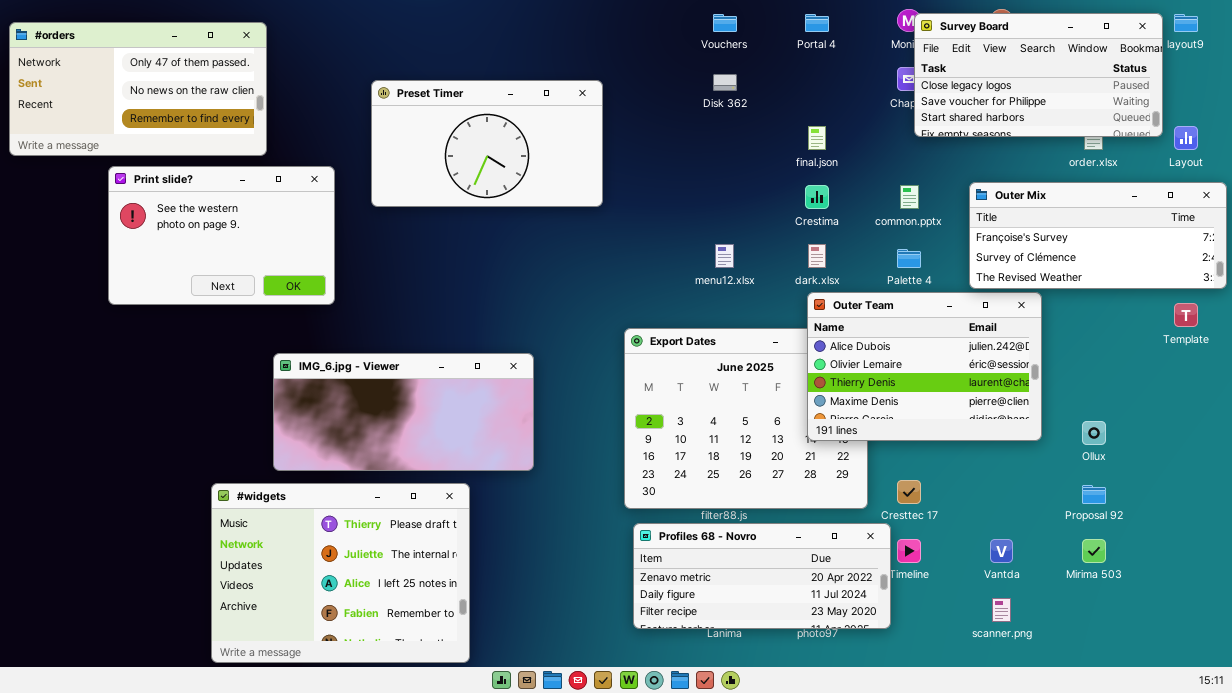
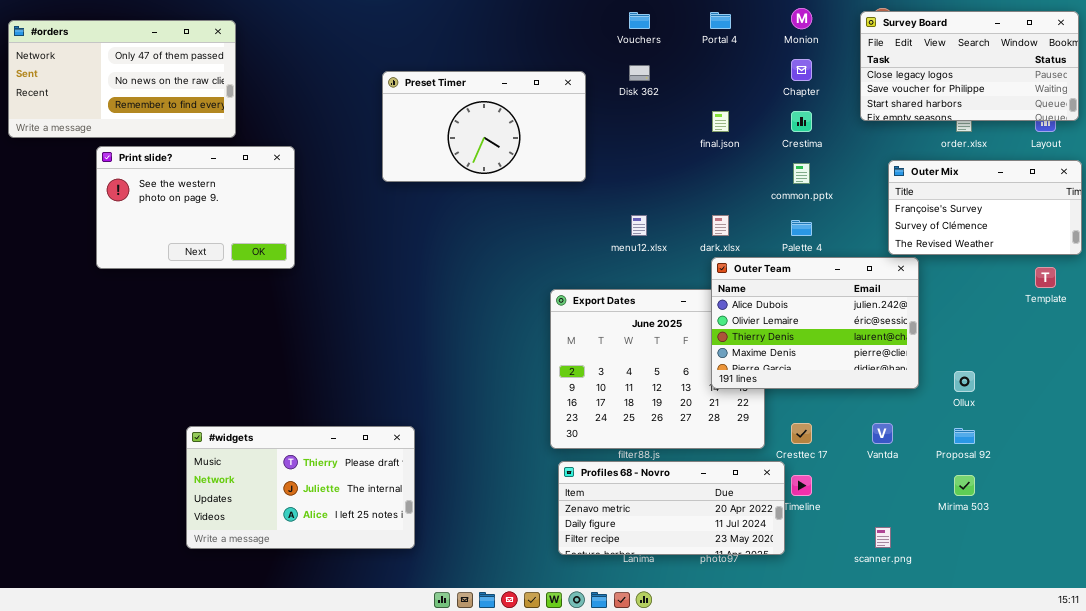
Survey Board: [914,13,1163,137] -> [860,11,1079,121], moved
Preset Timer: [371,80,603,207] -> [382,71,586,182], moved
Outer Mix: [969,182,1227,289] -> [888,160,1082,255], resized
Crestima: [805,185,829,209] -> [791,111,812,132], moved
IMG_6.jpg - Viewer: [273,353,534,471] -> none, closed
#widgets: [211,483,470,663] -> [186,426,415,549], resized
Vantda: [990,539,1013,563] -> [872,423,893,444], moved

